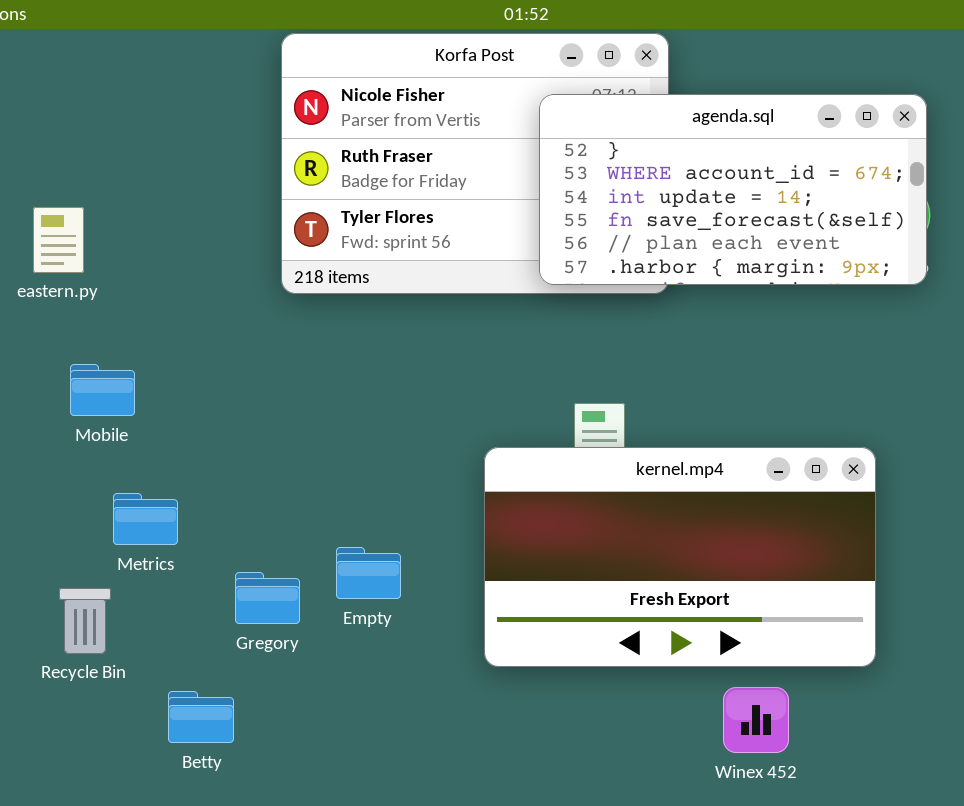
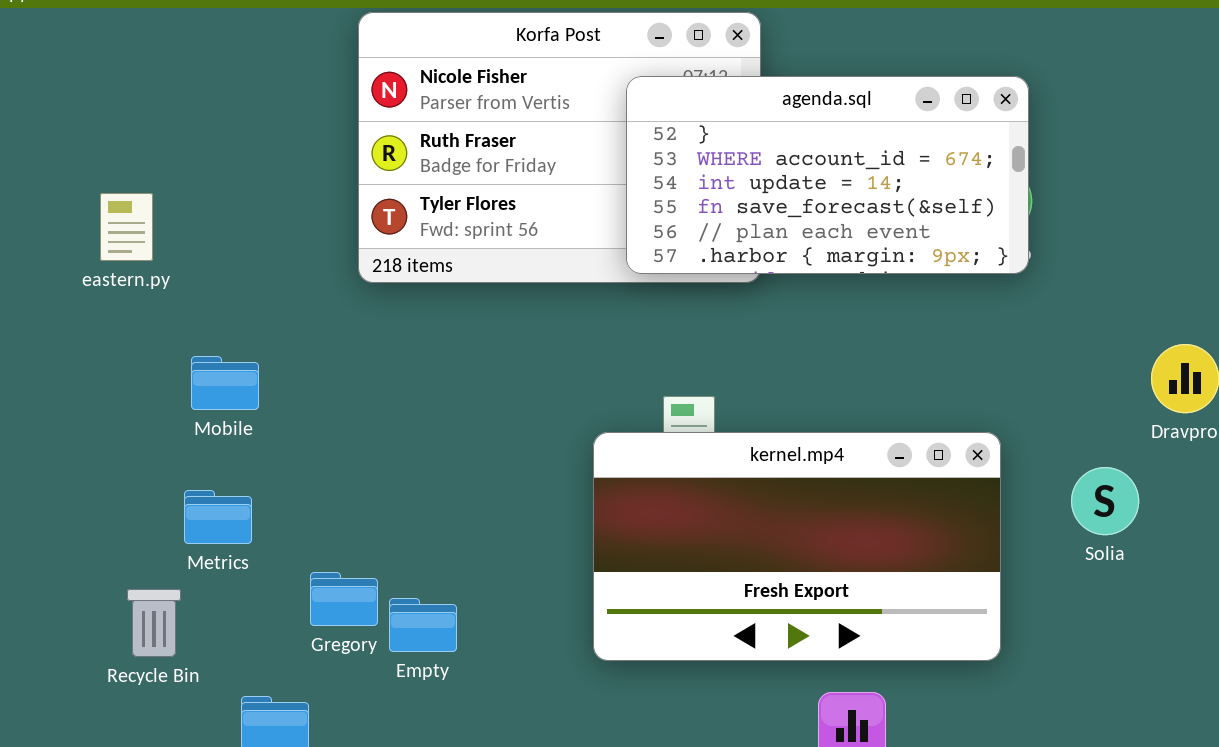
Mobile: [70,364,135,416] -> [191,356,259,410], moved
kernel.mp4: [484,447,876,667] -> [593,432,1001,661], moved
Empty: [336,547,401,599] -> [389,598,457,652], moved

